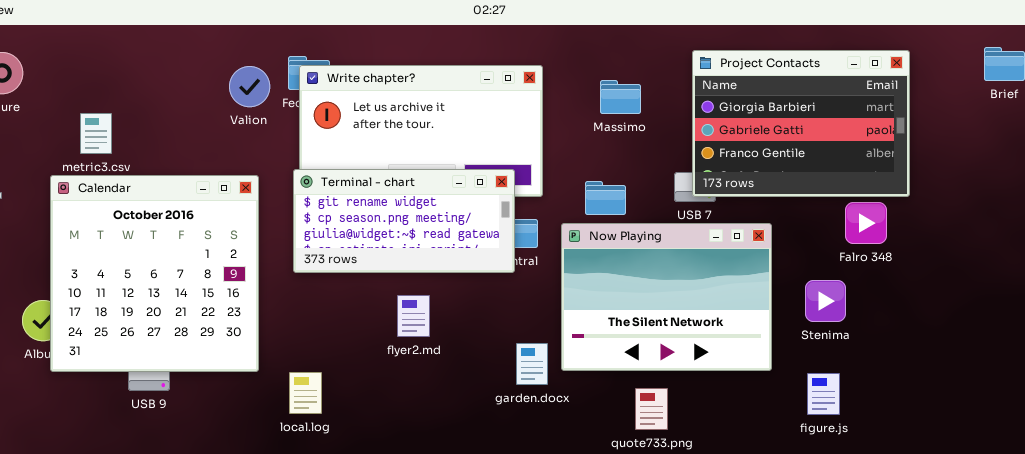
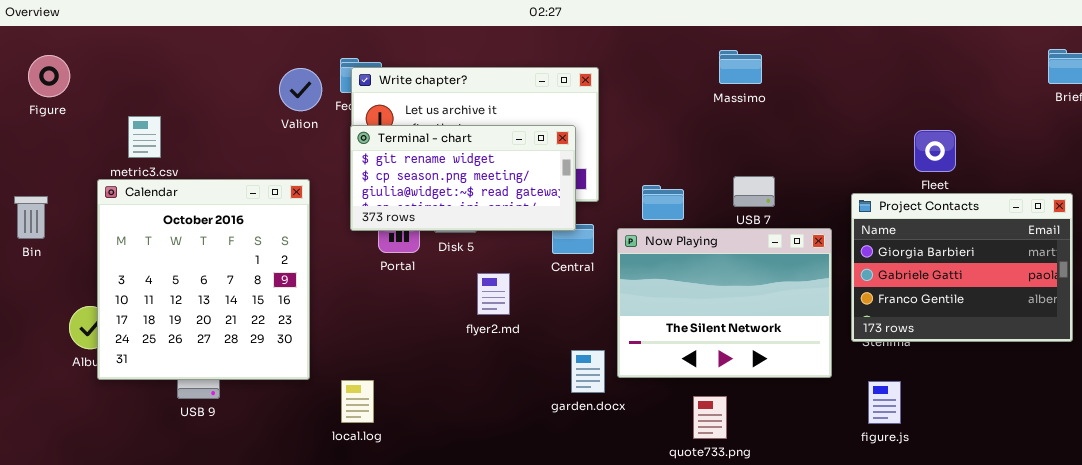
Project Contacts: [692,50,910,197] -> [851,193,1073,342], moved
Massimo: [600,80,641,114] -> [719,50,762,84], moved
Terminal - chart: [293,169,515,273] -> [350,125,576,231], moved
flyer2.md: [397,295,430,337] -> [477,273,510,315], moved

